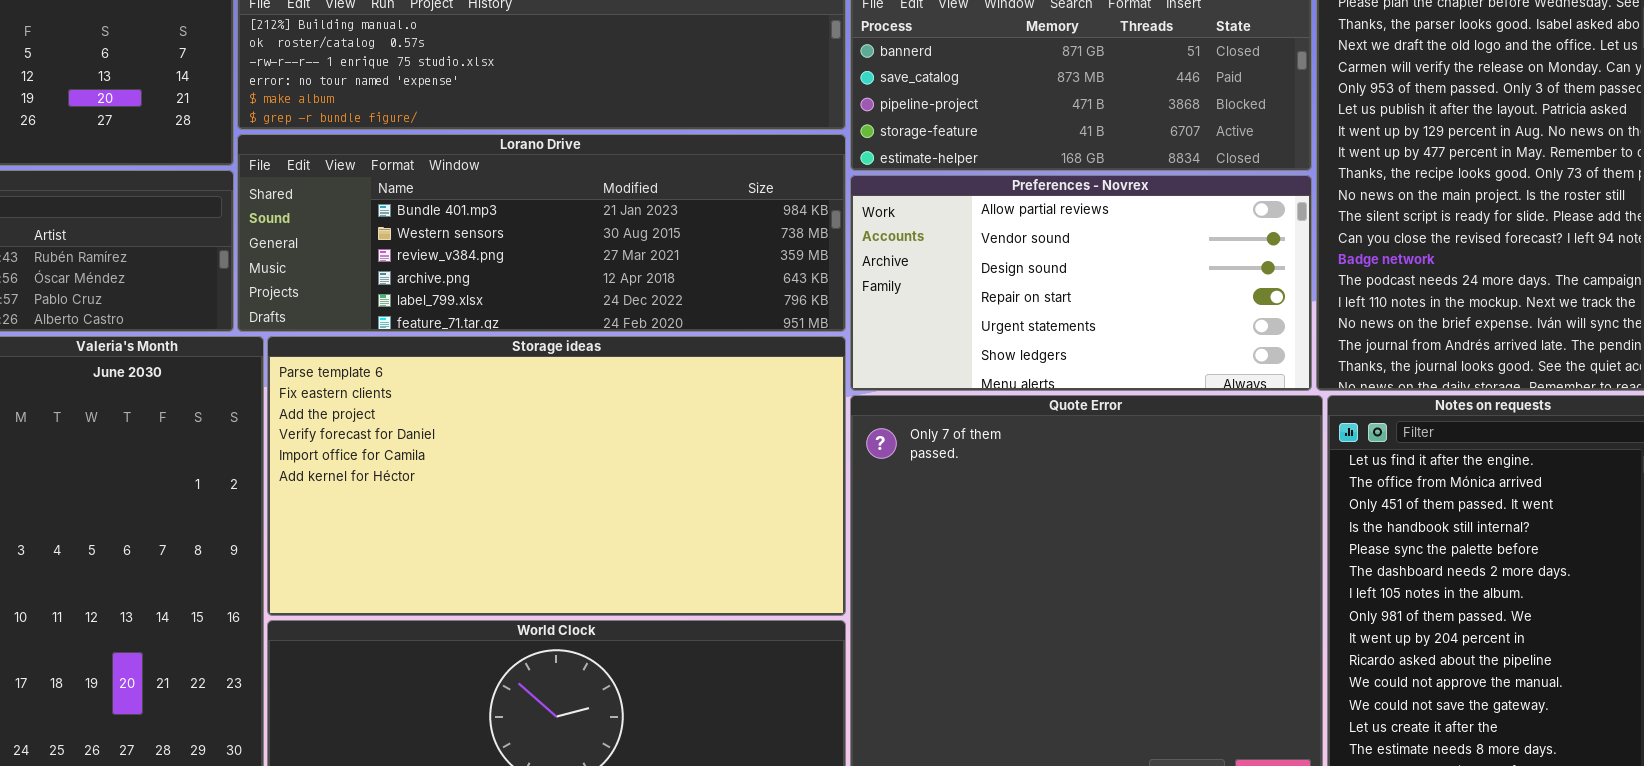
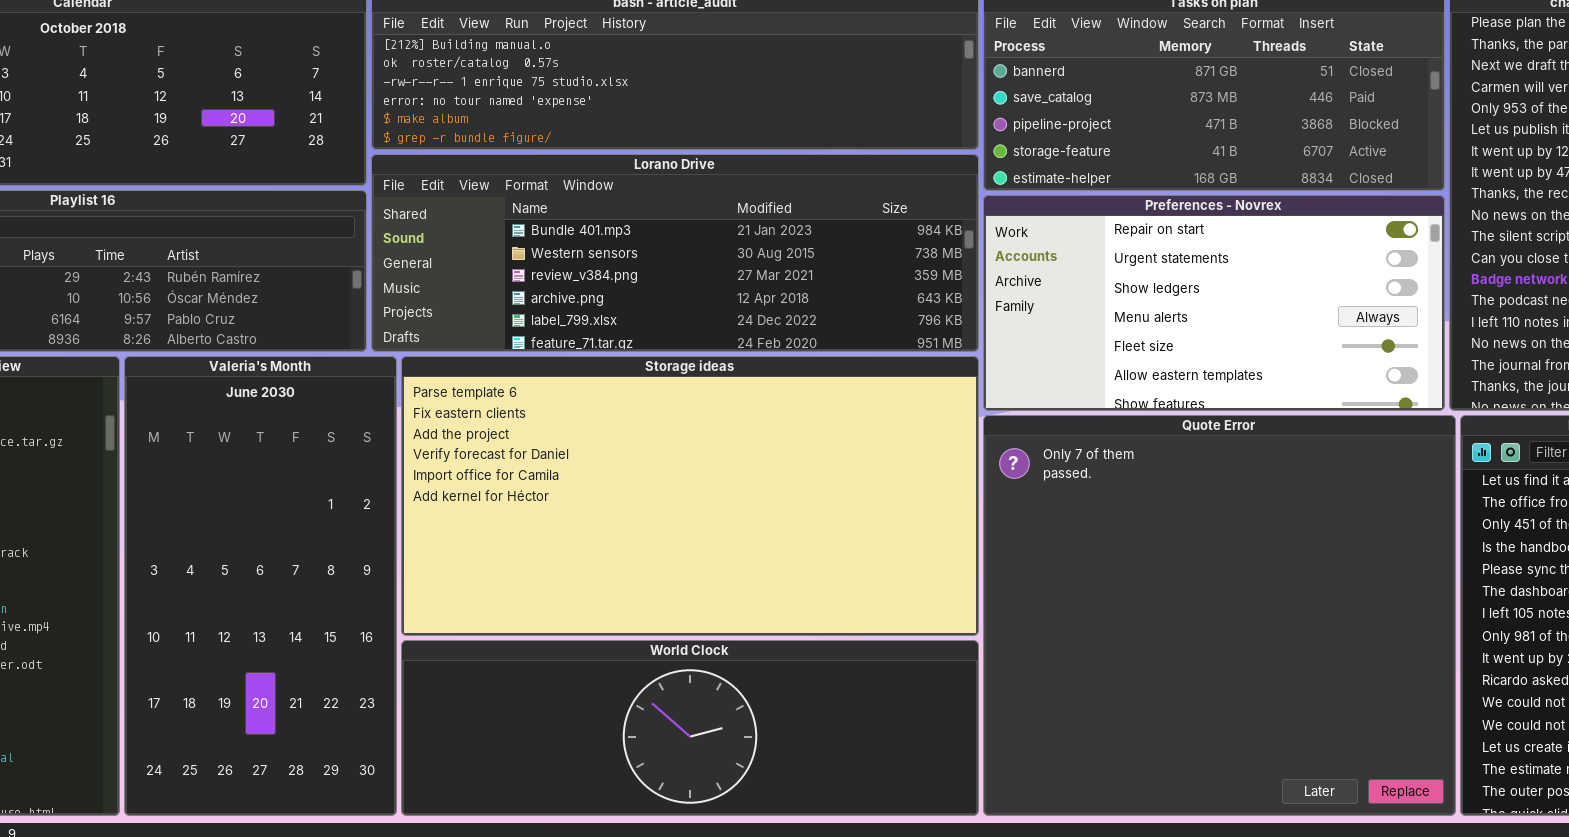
Preferences - Novrex: [850,175,1312,391] -> [983,195,1445,411], scrolled down 3 rows

